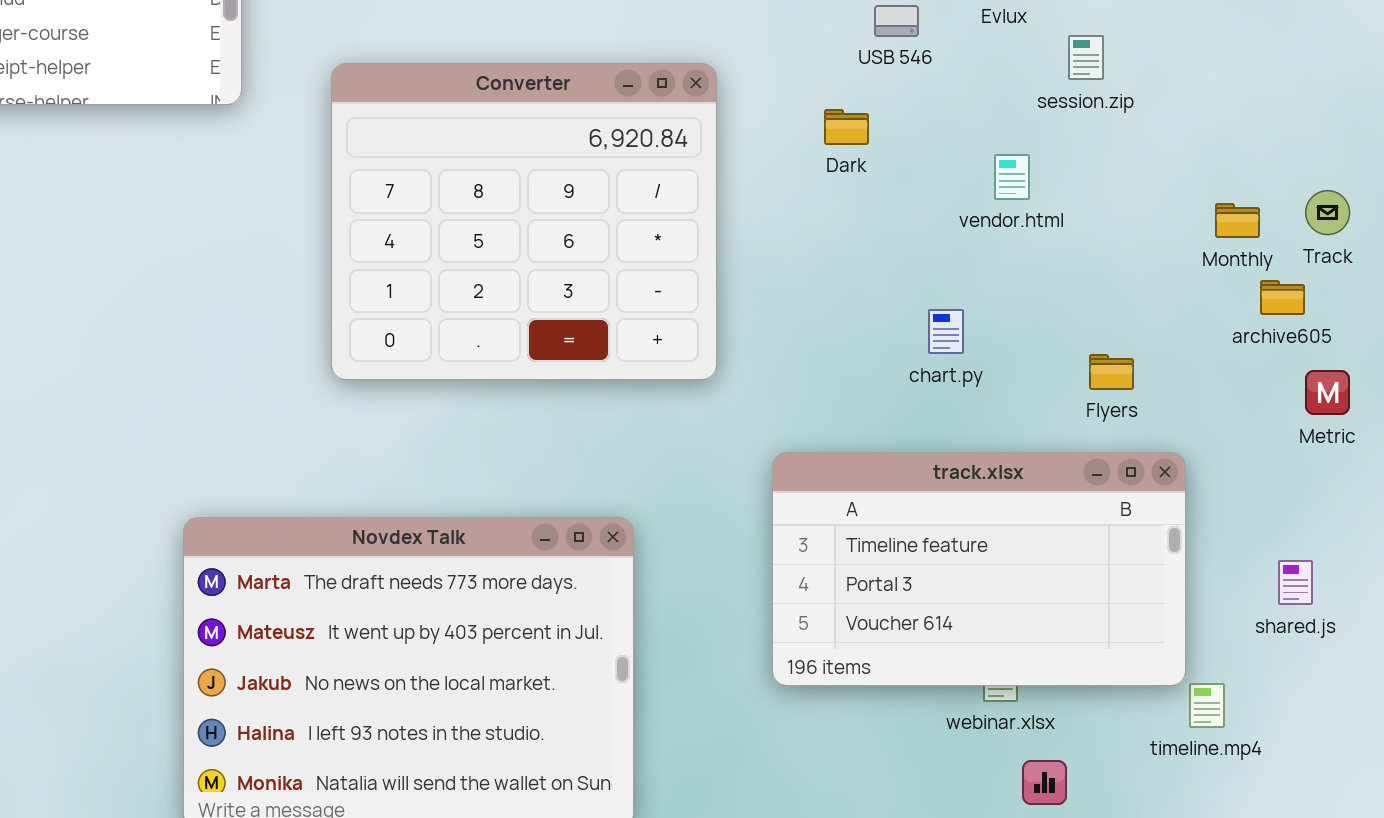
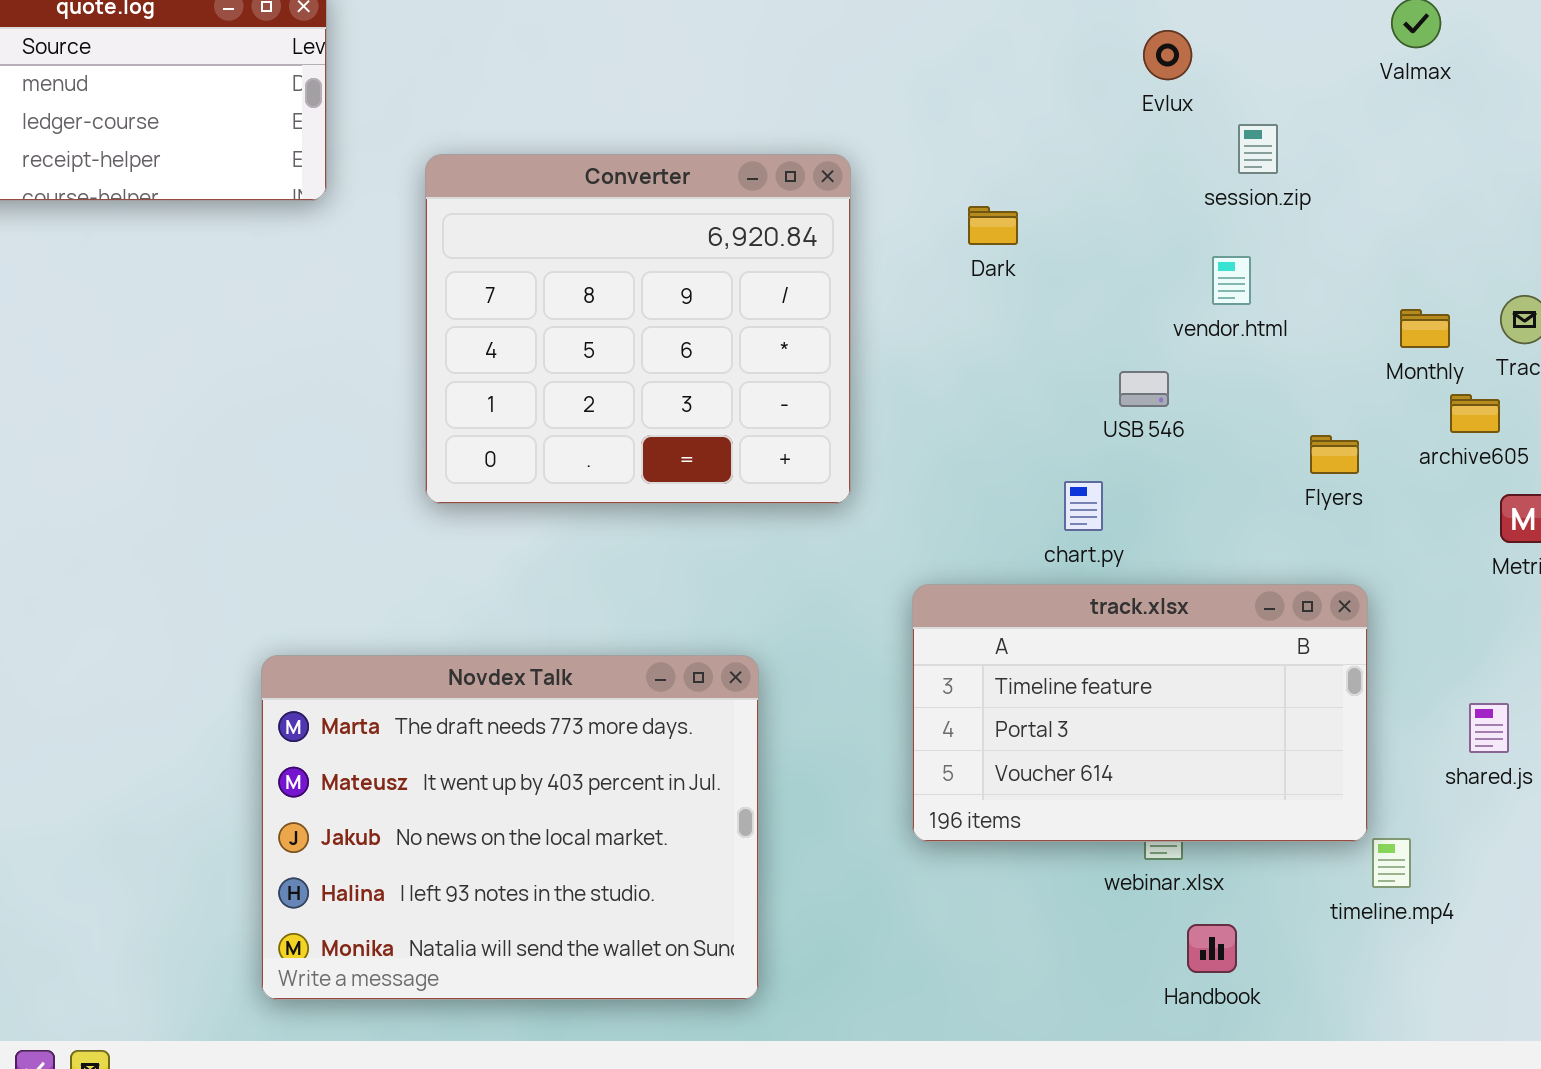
USB 546: [874,5,919,37] -> [1119,371,1169,407], moved
vendor.html: [994,154,1030,200] -> [1212,256,1251,305], moved
chart.py: [928,309,964,354] -> [1064,481,1103,531], moved
Flyers: [1089,354,1134,390] -> [1310,435,1359,474], moved

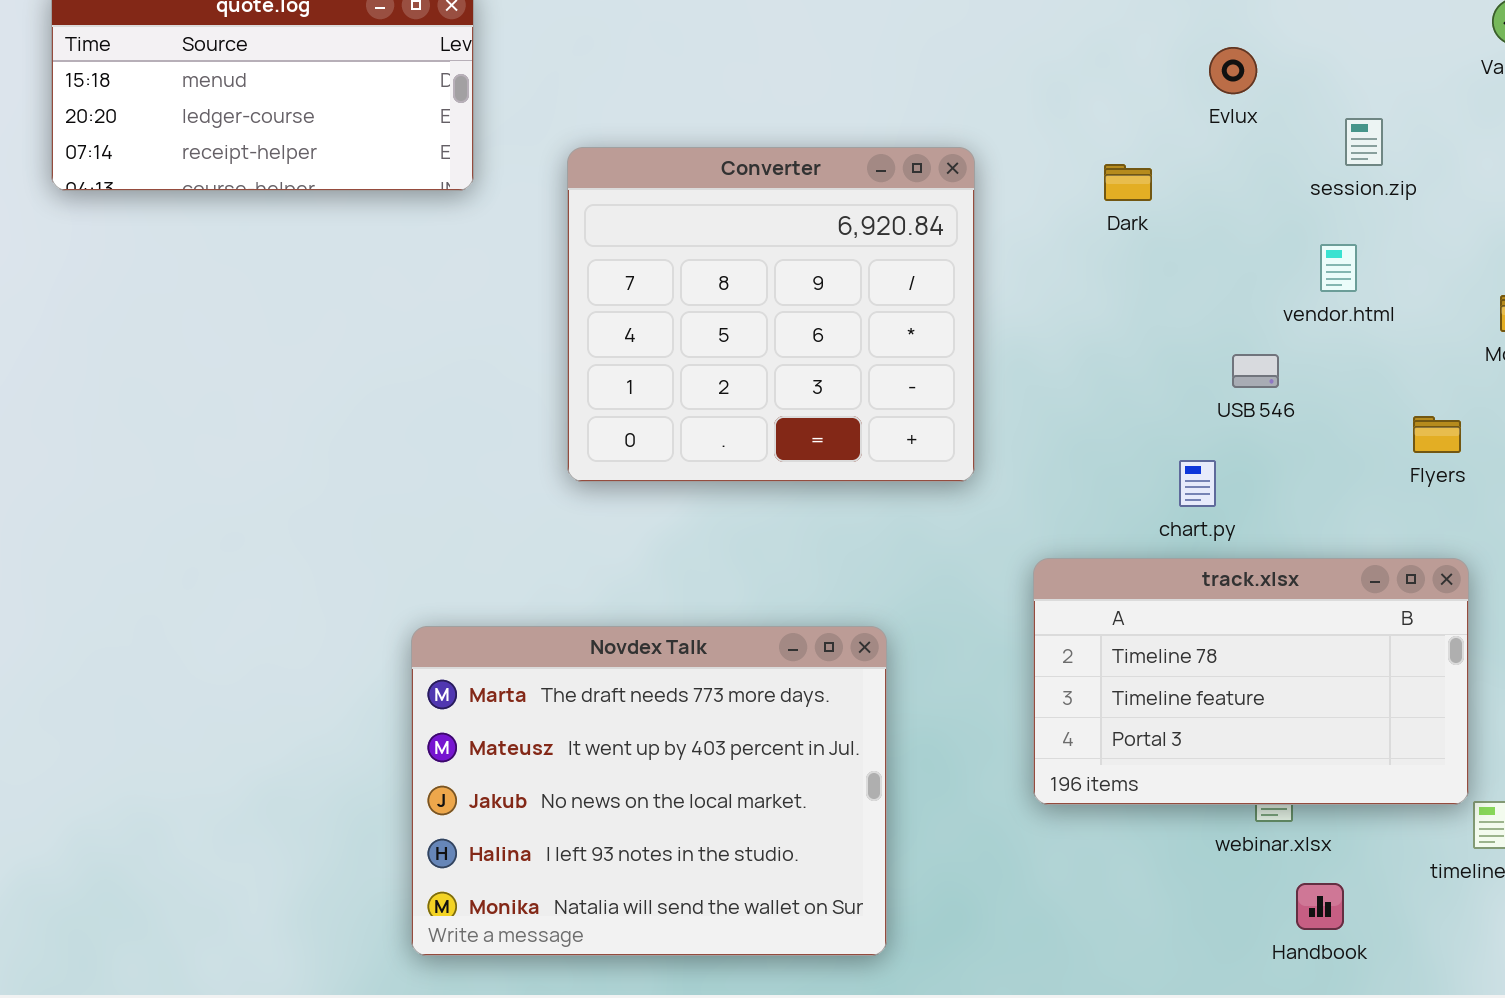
Evlux: [1143,30,1192,80] -> [1209,47,1257,94], moved
Dark: [968,206,1018,245] -> [1104,164,1152,201], moved
track.xlsx: [912,584,1368,842] -> [1033,558,1469,805], scrolled up 1 row

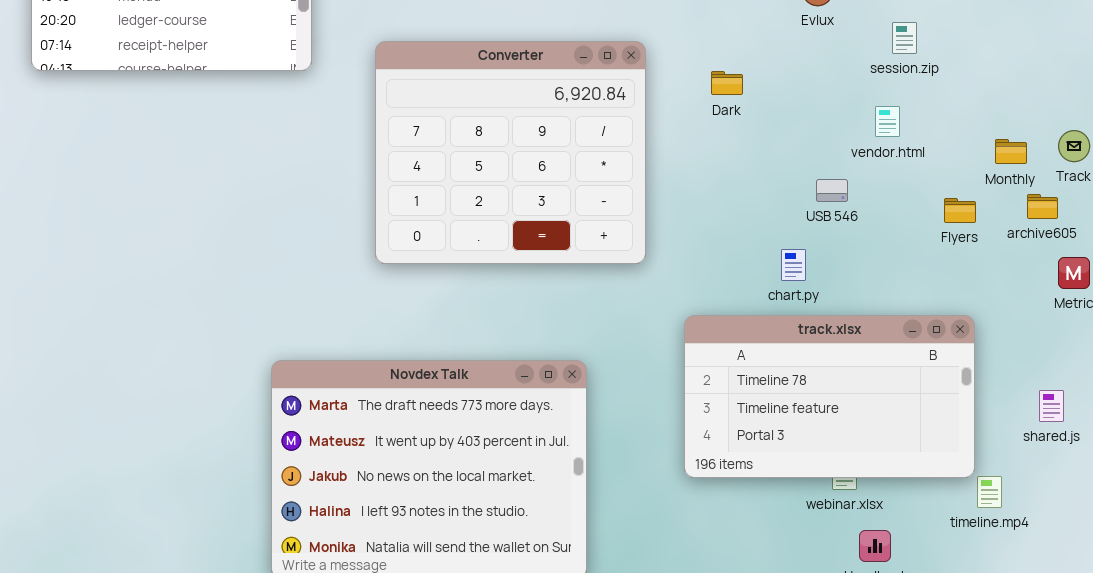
Dark: [1104,164,1152,201] -> [711,71,743,95], moved
Flyers: [1413,416,1461,453] -> [944,198,976,223], moved

